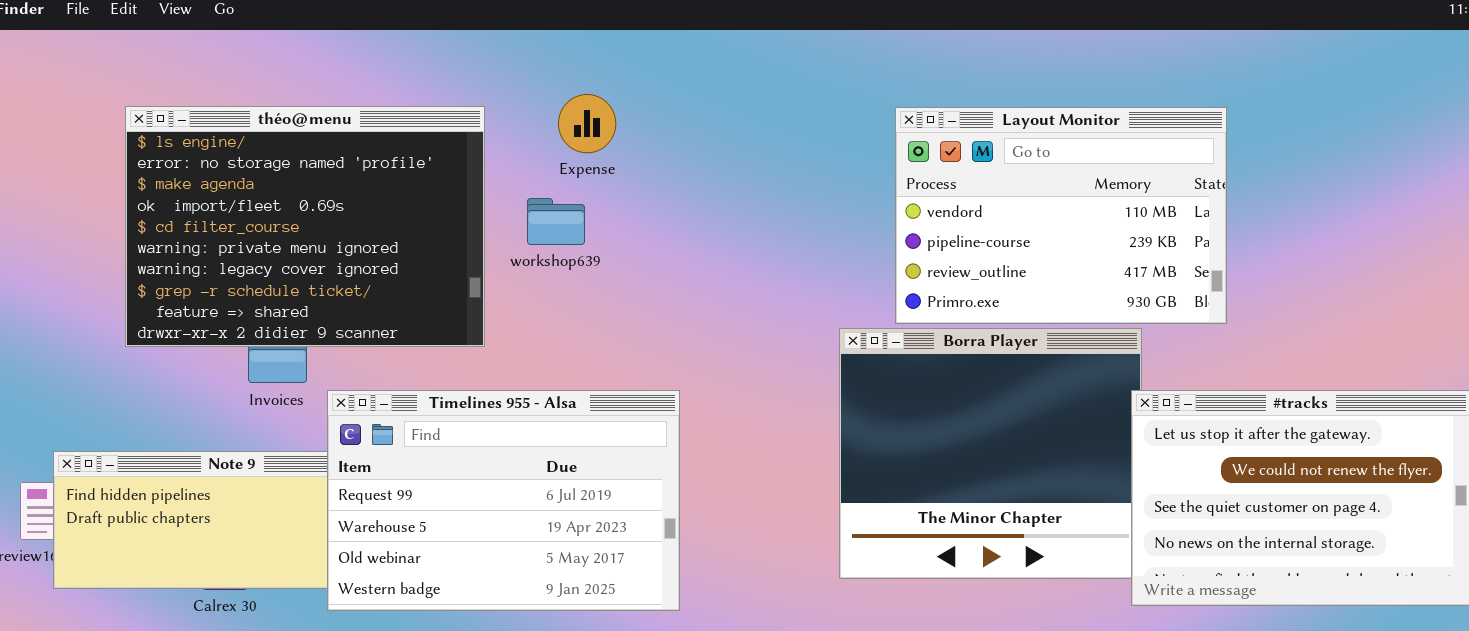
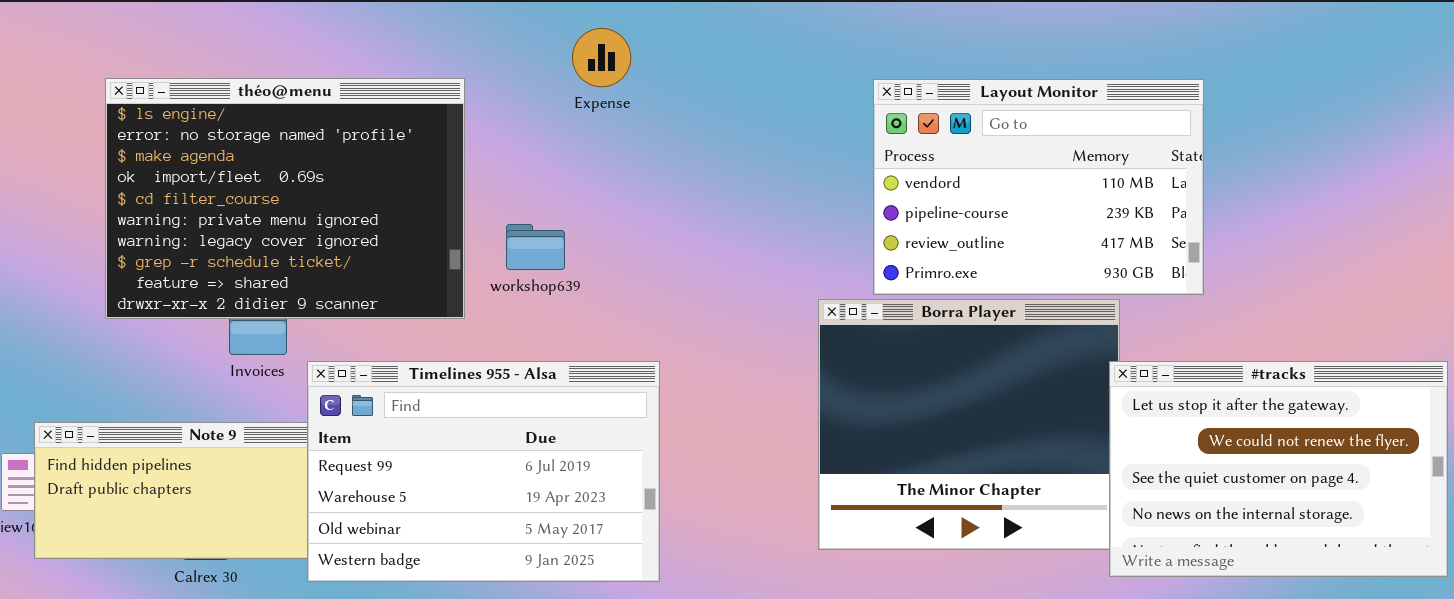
Expense: [558,94,616,153] -> [572,28,631,87], moved
workshop639: [527,198,585,245] -> [506,224,565,270], moved

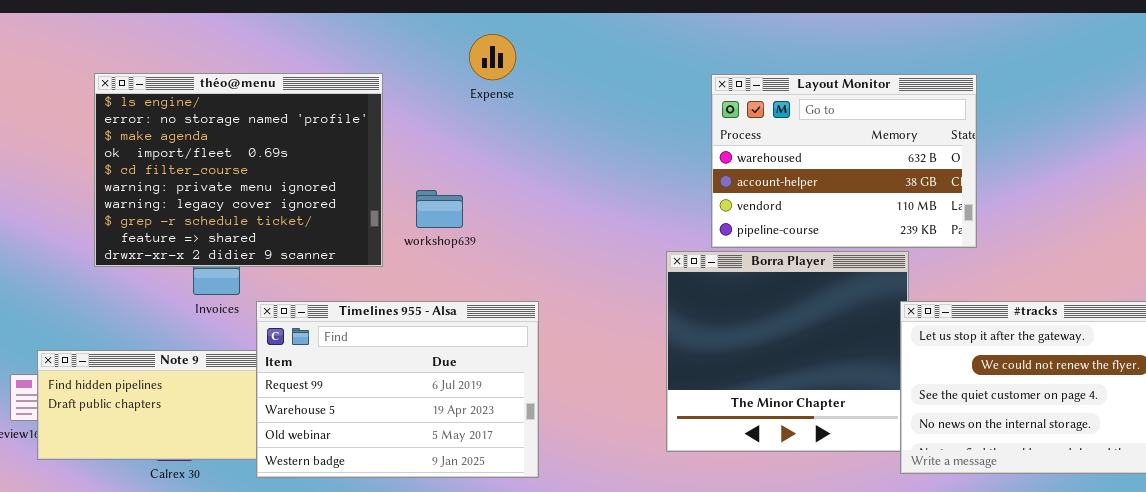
Layout Monitor: [873,79,1204,295] -> [711,74,977,248], scrolled up 2 rows

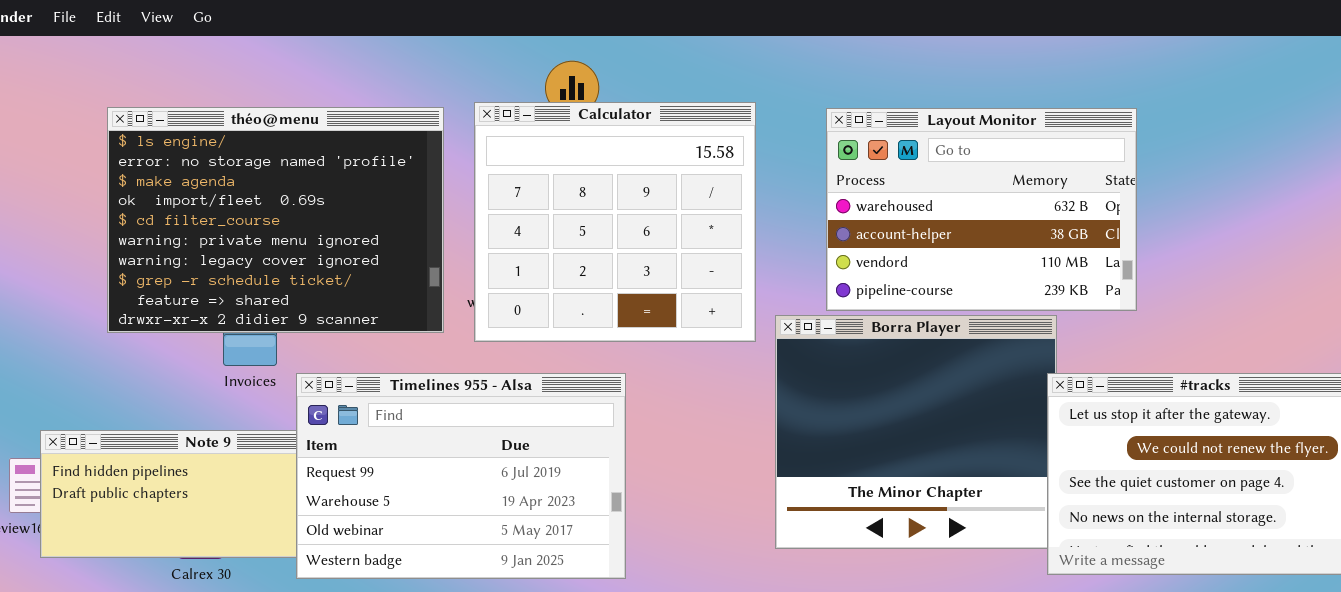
Calculator: none -> [474,102,756,342], opened

